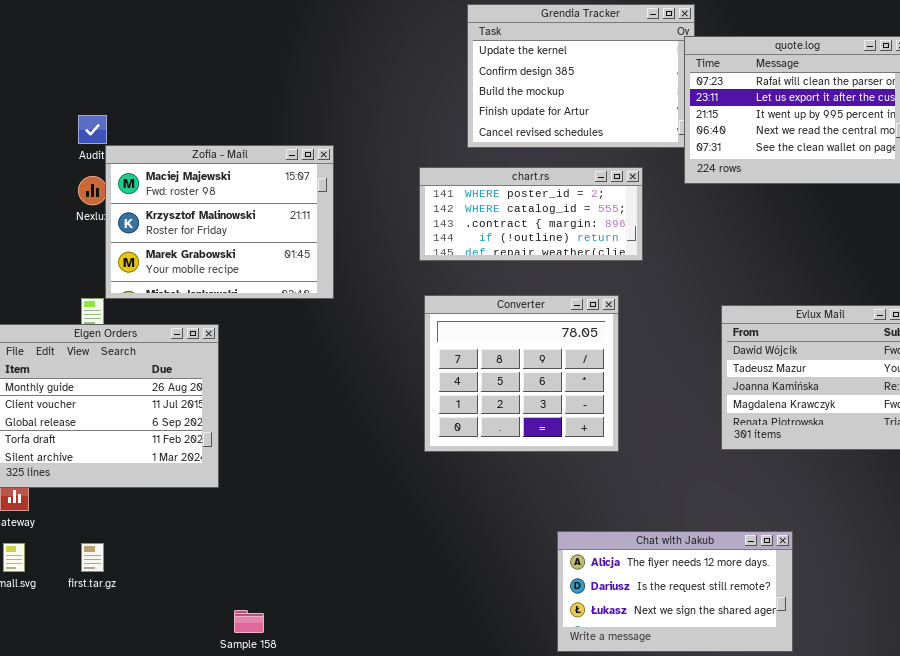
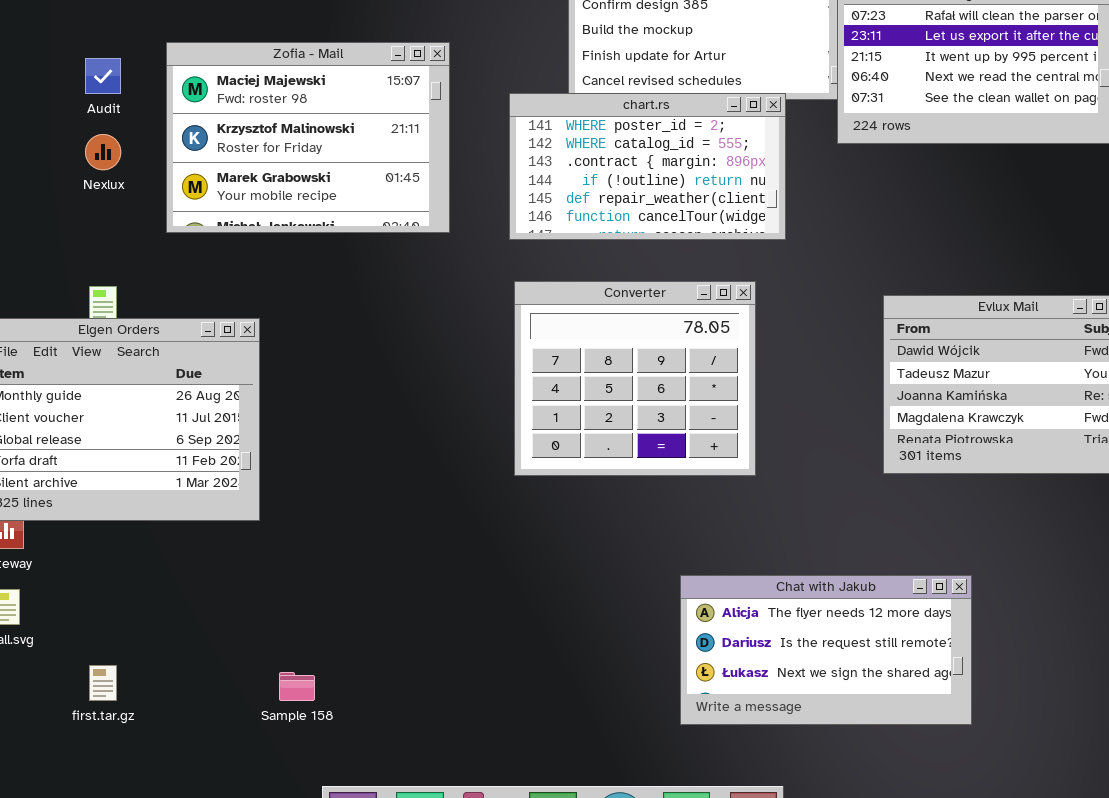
Zofia - Mail: [105,145,334,299] -> [166,42,450,233], moved
chart.rs: [419,167,643,261] -> [509,93,786,240], resized
first.tar.gz: [81,543,104,572] -> [89,665,117,701], moved

